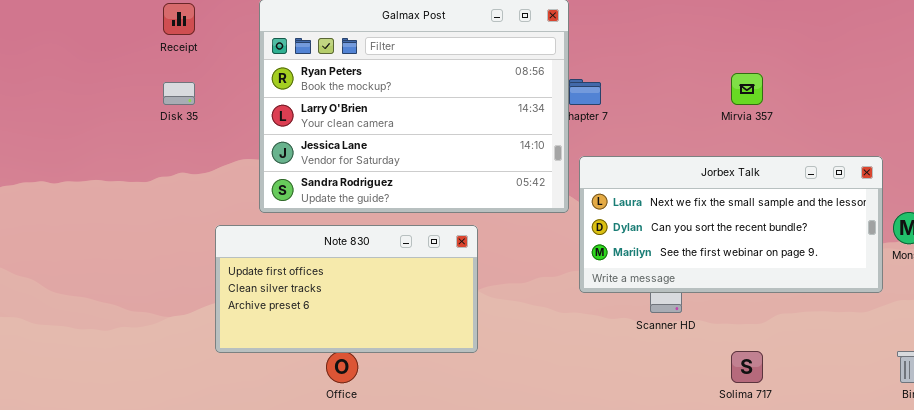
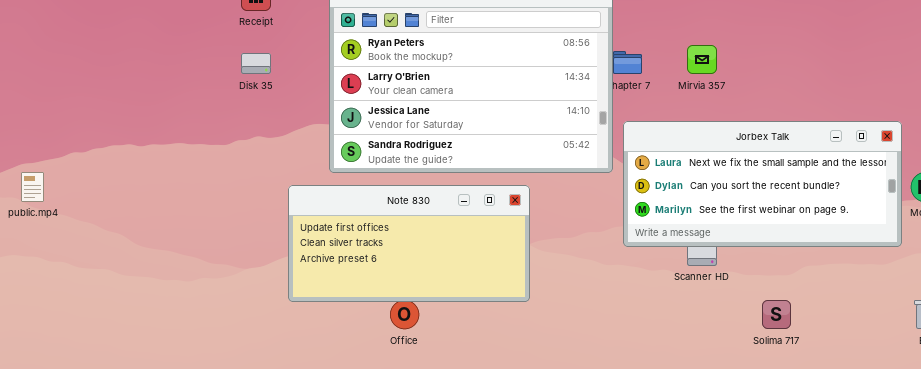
Mirvia 357: [731,73,763,105] -> [687,45,717,74], moved

